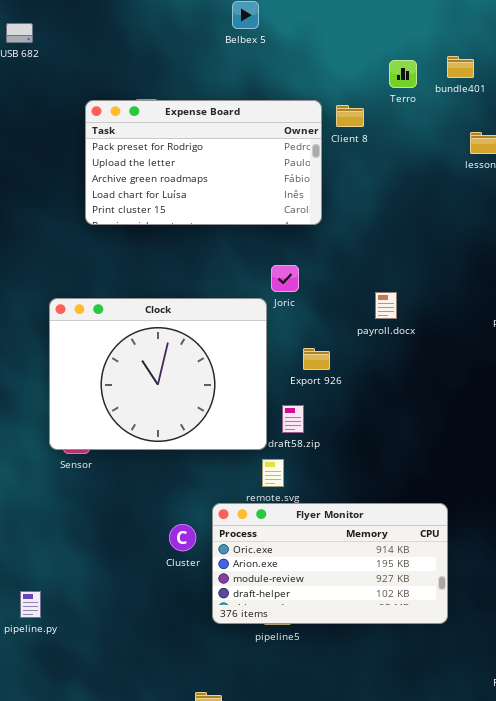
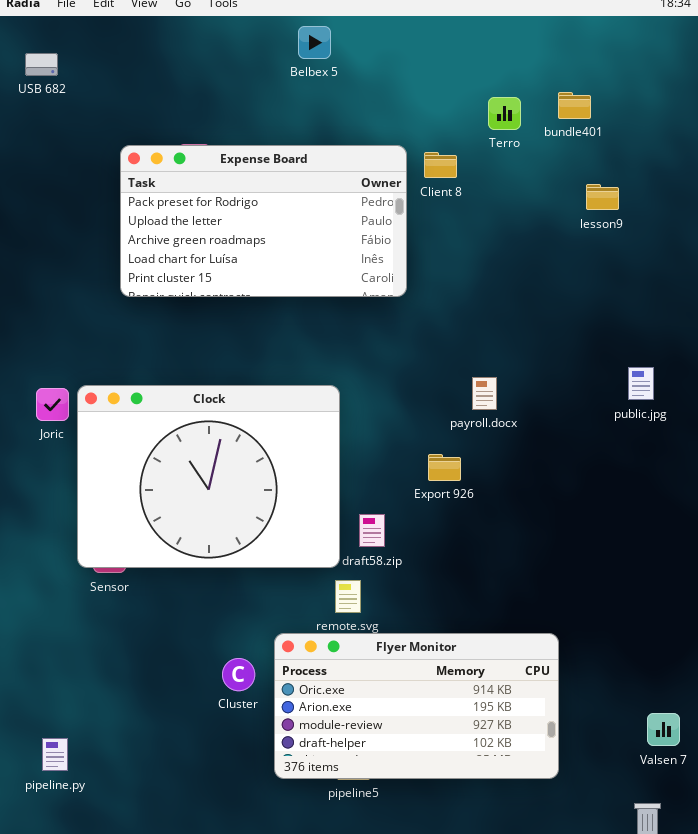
Joric: [271,265,299,292] -> [36,388,69,421], moved
Export 926: [303,348,330,370] -> [428,454,461,481], moved

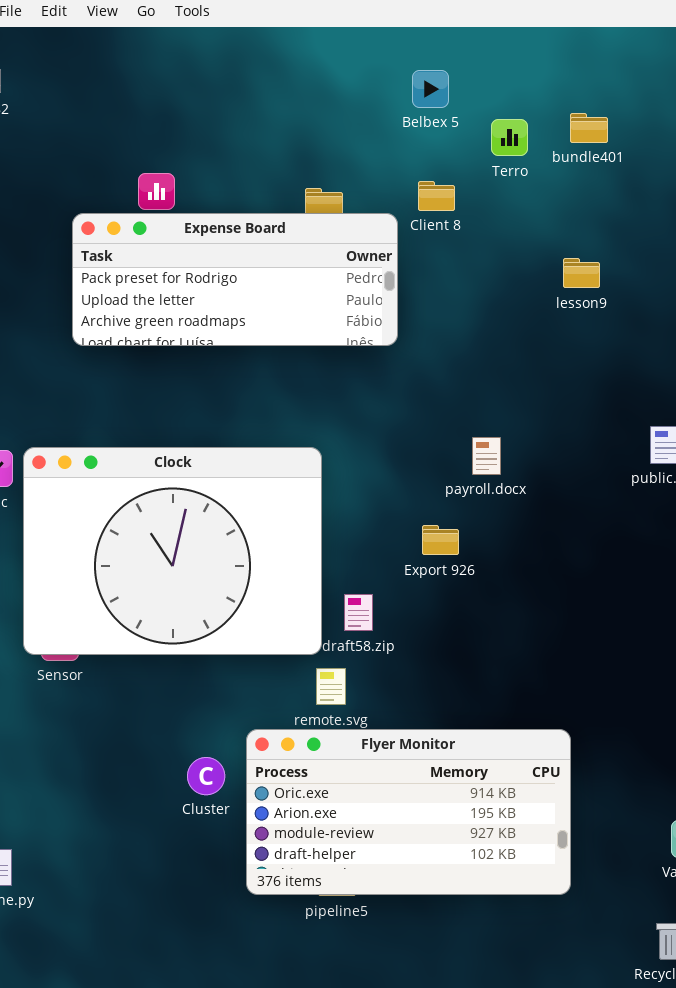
Belbex 5: [298,26,331,59] -> [412,70,449,108], moved
Expense Board: [120,145,407,297] -> [72,213,398,346], resized
lesson9: [586,184,619,210] -> [563,258,600,288], moved

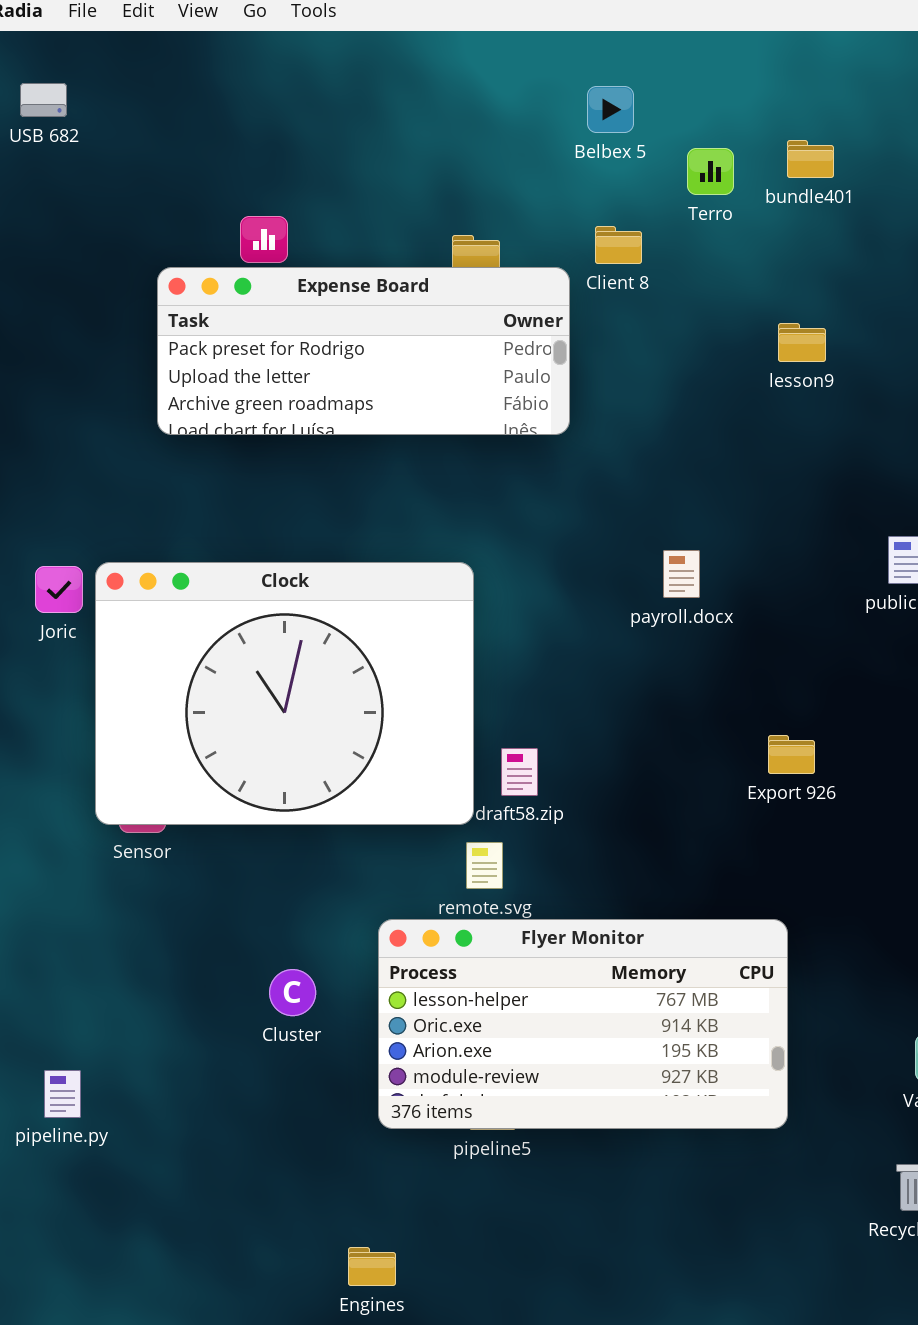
Export 926: [422,525,459,555] -> [768,735,815,774], moved
Flyer Monitor: [246,729,571,895] -> [378,919,788,1129], scrolled up 1 row
Cluster: [187,757,225,795] -> [269,969,316,1016], moved

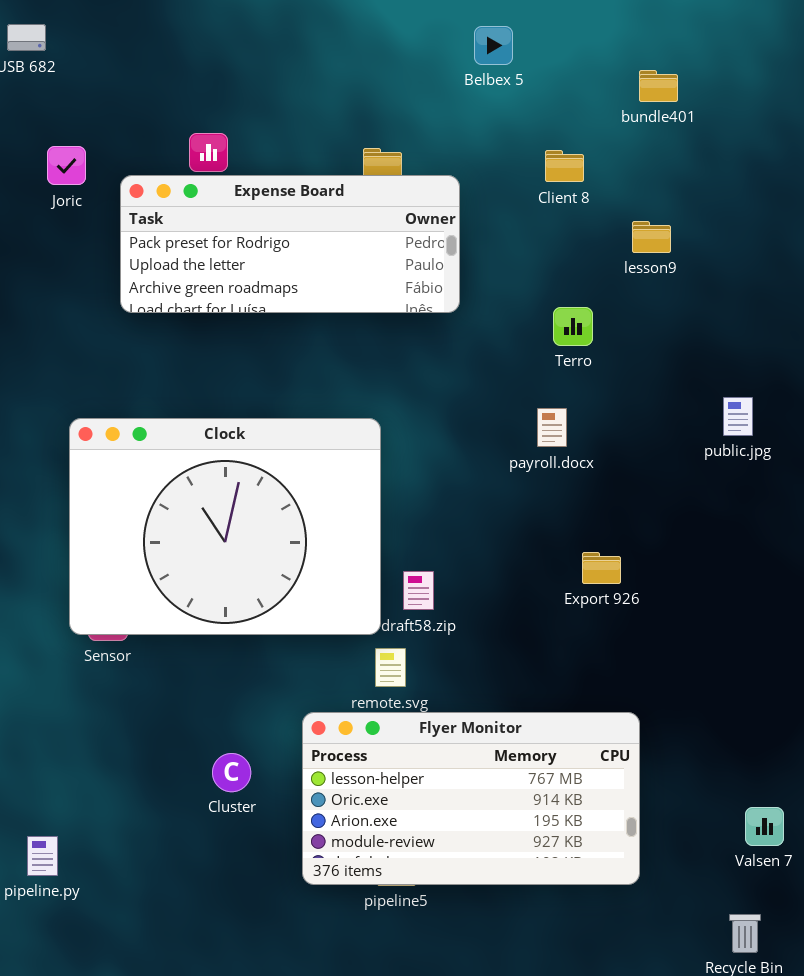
Terro: [687,148,734,195] -> [553,307,593,346], moved
Client 8: [595,226,642,264] -> [545,150,584,182], moved
Joric: [35,566,83,613] -> [47,146,86,185], moved
Export 926: [768,735,815,774] -> [582,552,621,584], moved

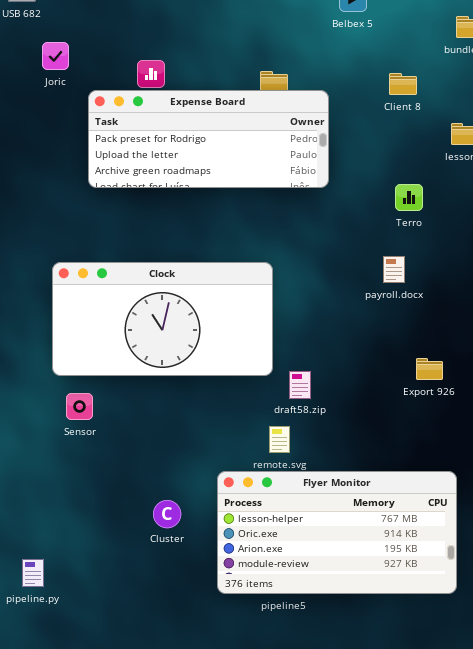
Joric: [47,146,86,185] -> [42,42,69,70], moved
Clock: [69,418,381,635] -> [52,262,273,376], resized

